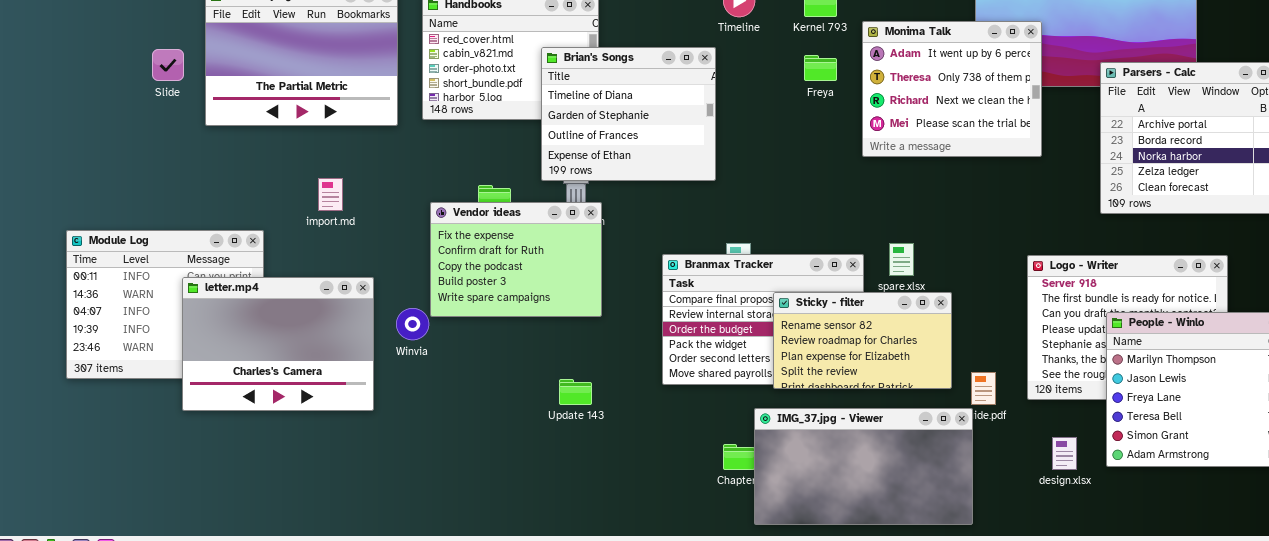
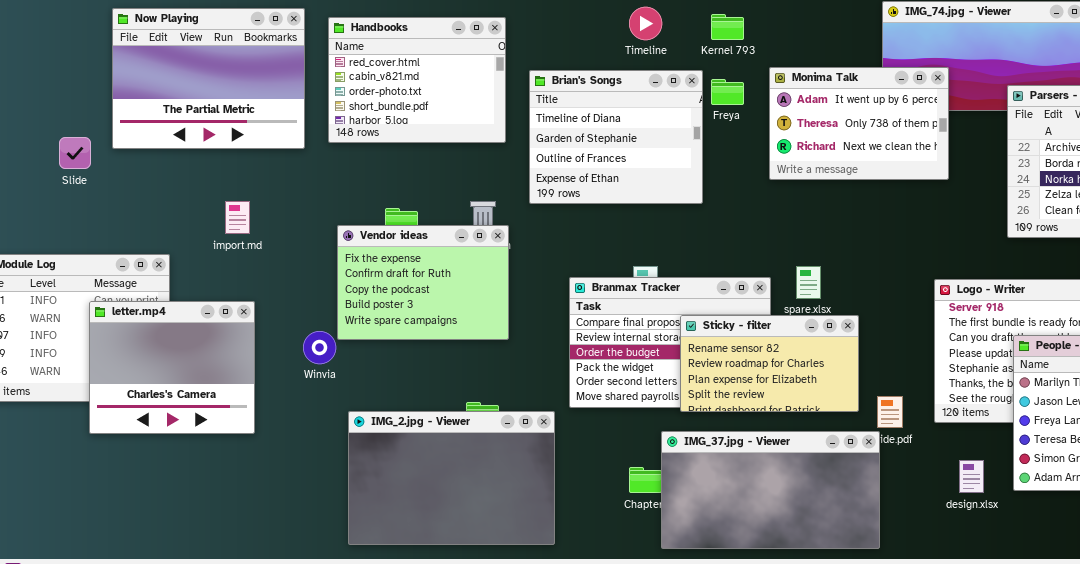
Monima Talk: [862,21,1042,157] -> [769,67,949,180], resized
Brian's Songs: [541,47,716,181] -> [529,70,703,204], moved
Slide: [152,49,184,81] -> [59,137,91,169], moved
letter.mp4: [182,277,374,411] -> [89,301,255,434], resized
IMG_2.jpg - Viewer: none -> [348,411,555,545], opened

